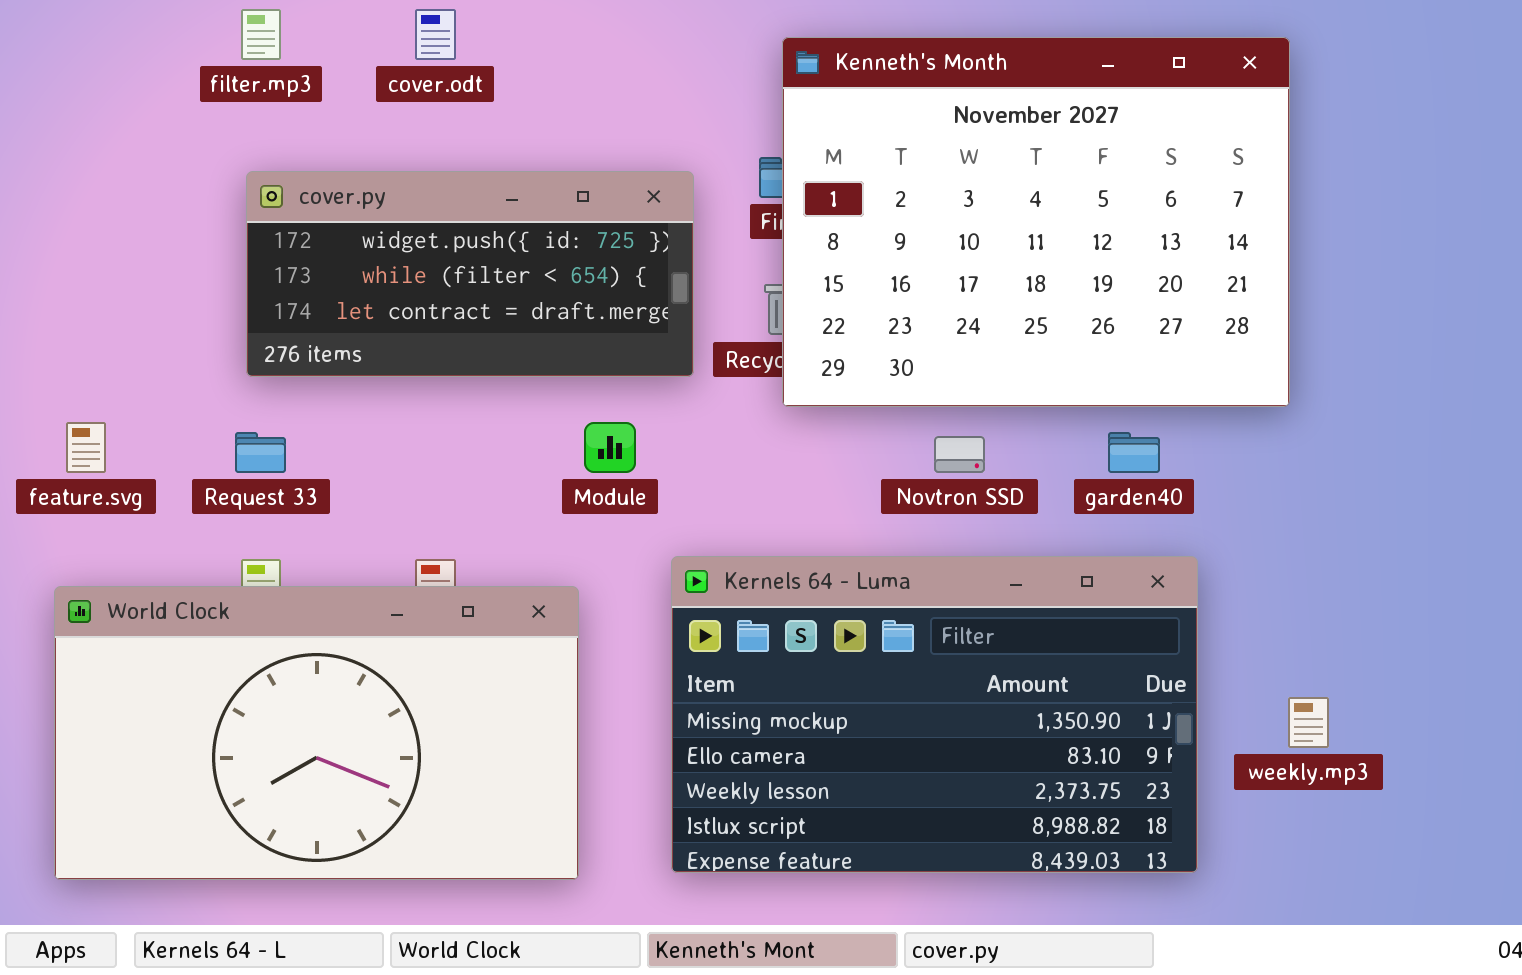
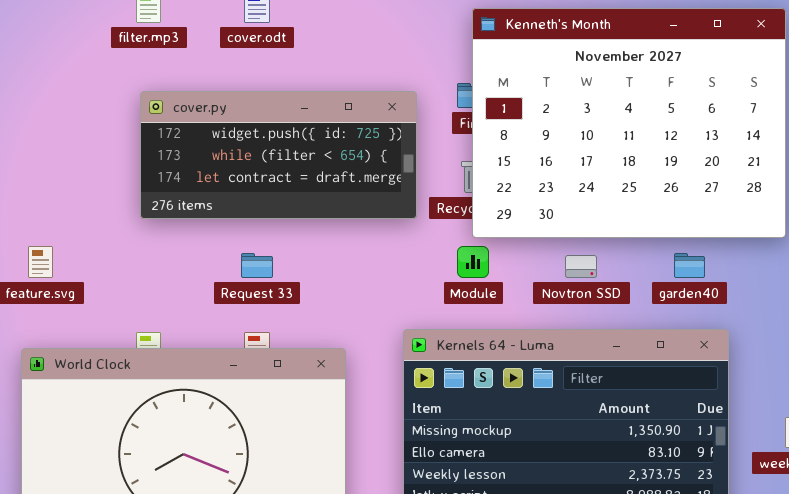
Module: [584,422,636,473] -> [457,246,489,278], moved
Request 33: [235,432,286,473] -> [241,253,273,278], moved

